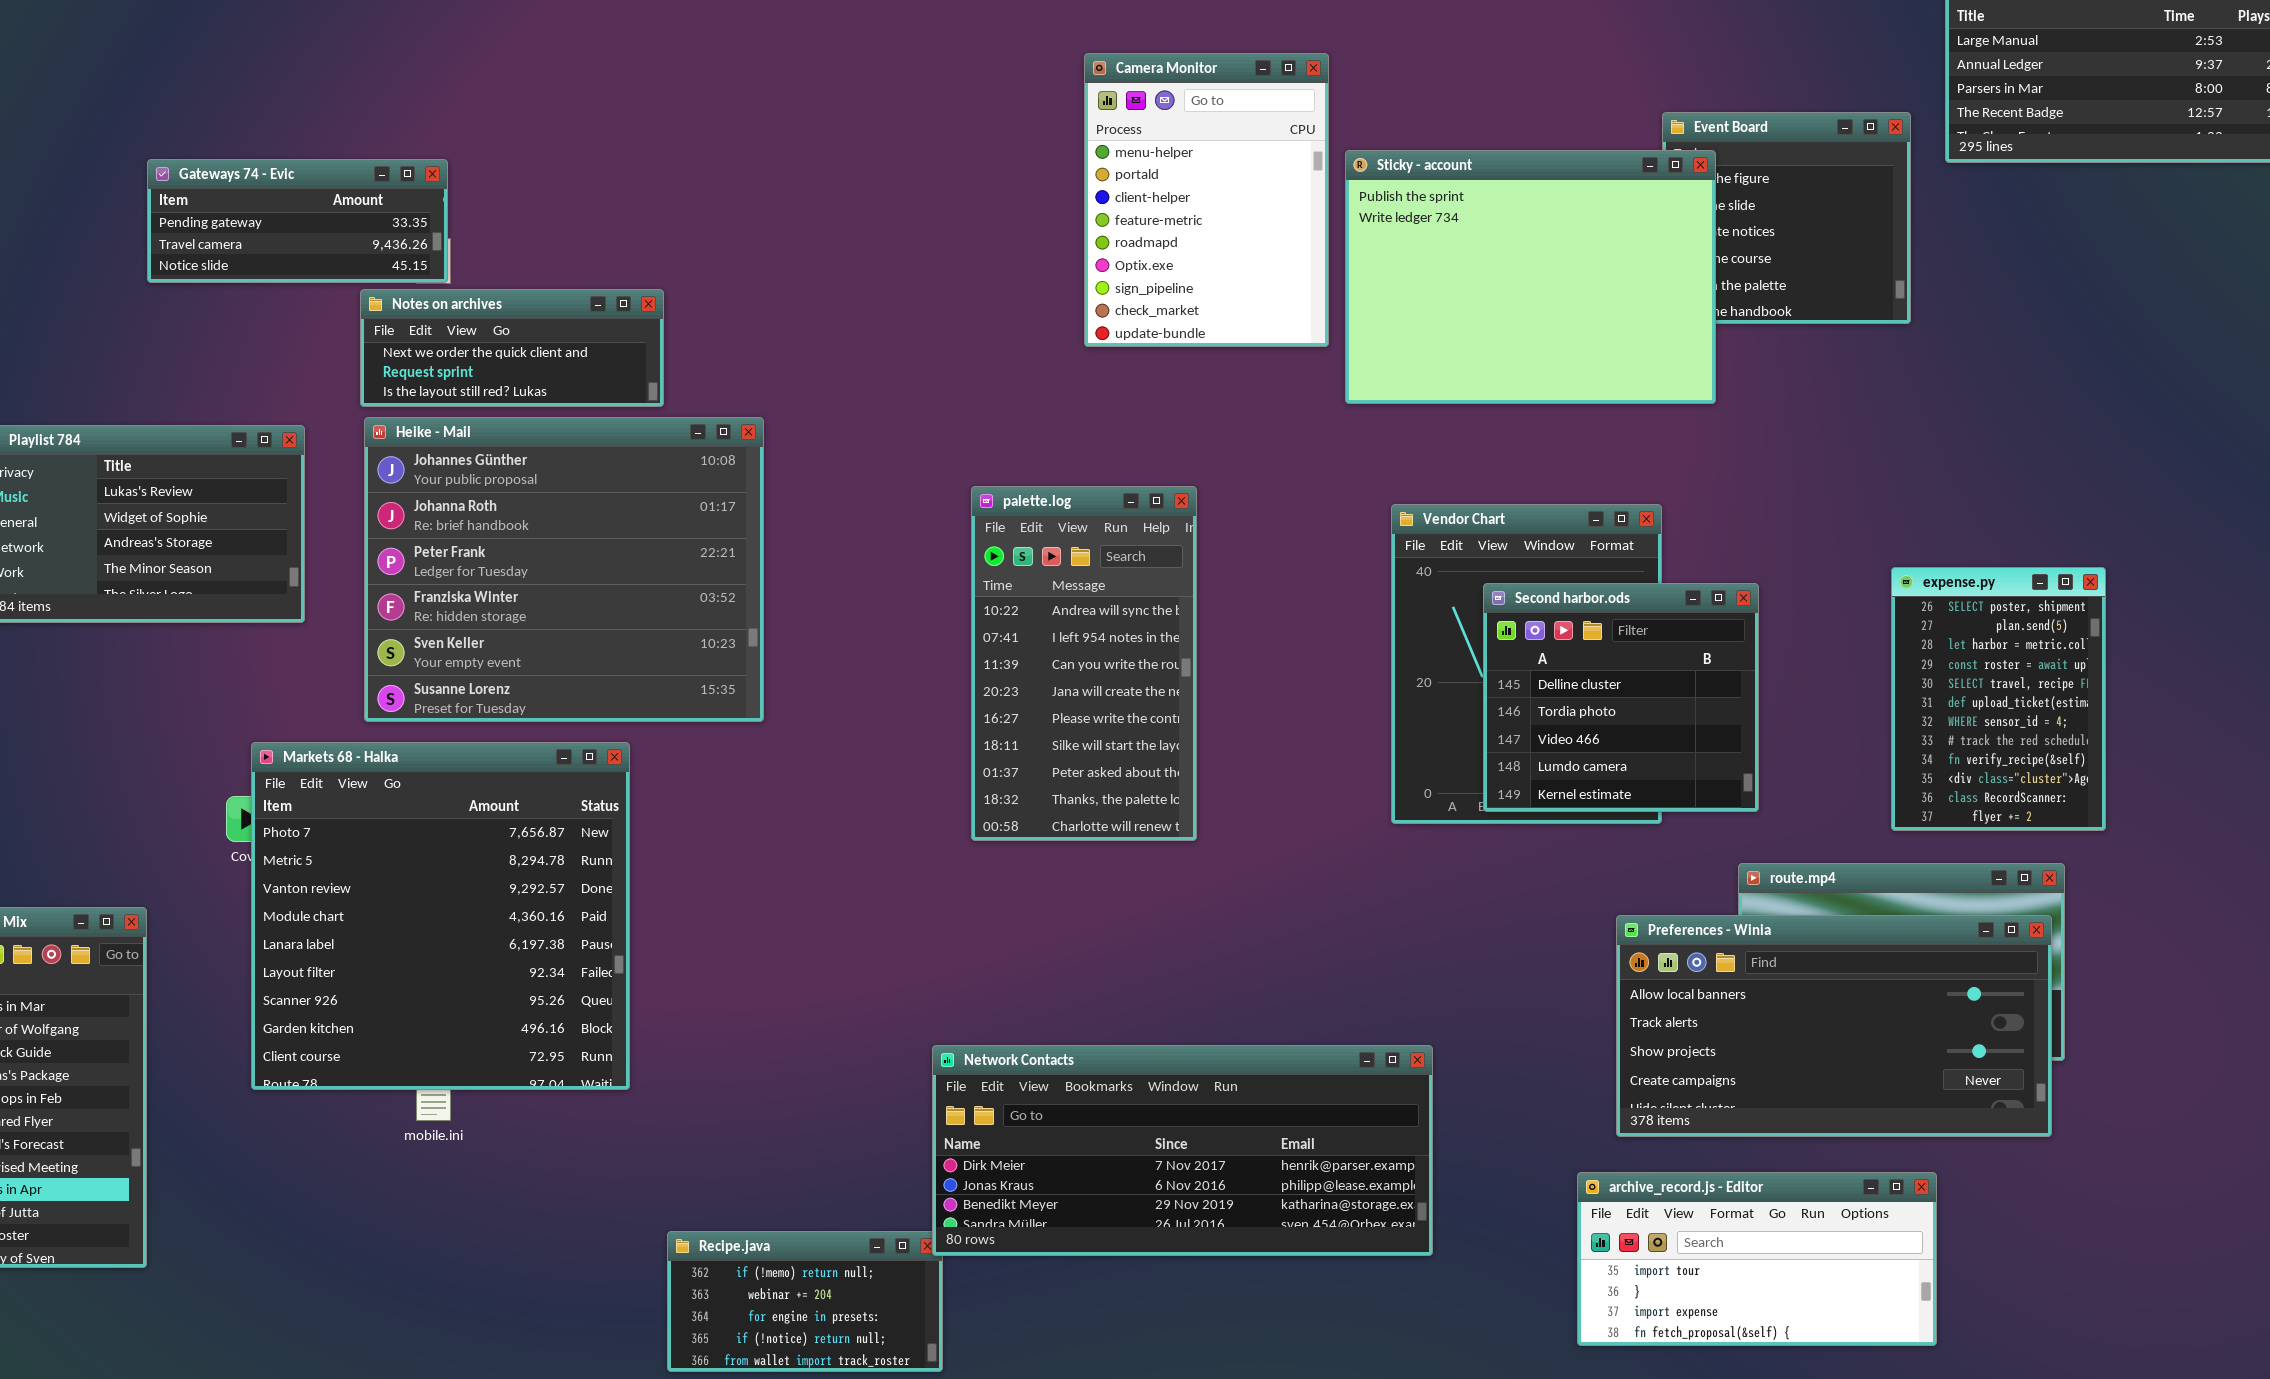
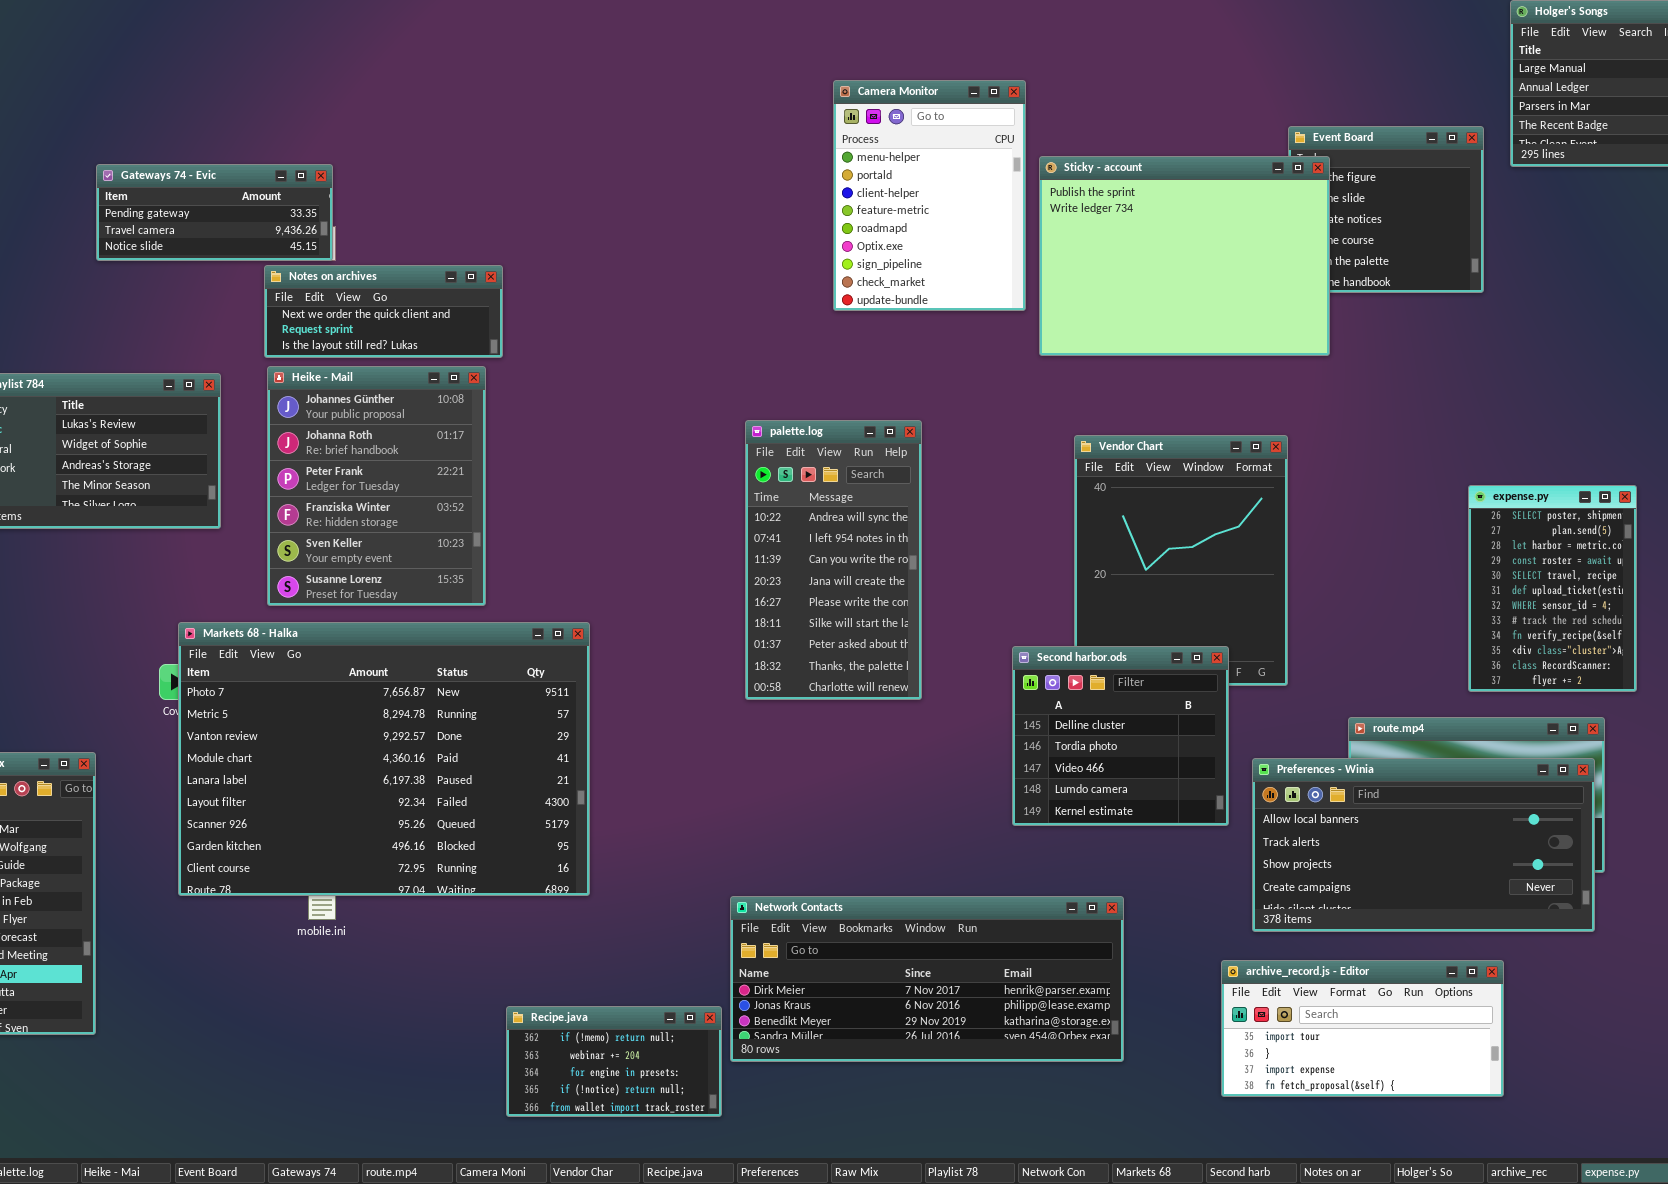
Heike - Mail: [364,417,764,722] -> [267,366,486,606], resized
Second harbor.ods: [1483,583,1759,812] -> [1012,646,1229,826], moved
Markets 68 - Halka: [251,742,630,1090] -> [178,622,590,896], resized
Network Contacts: [932,1045,1433,1256] -> [730,896,1124,1062], moved

